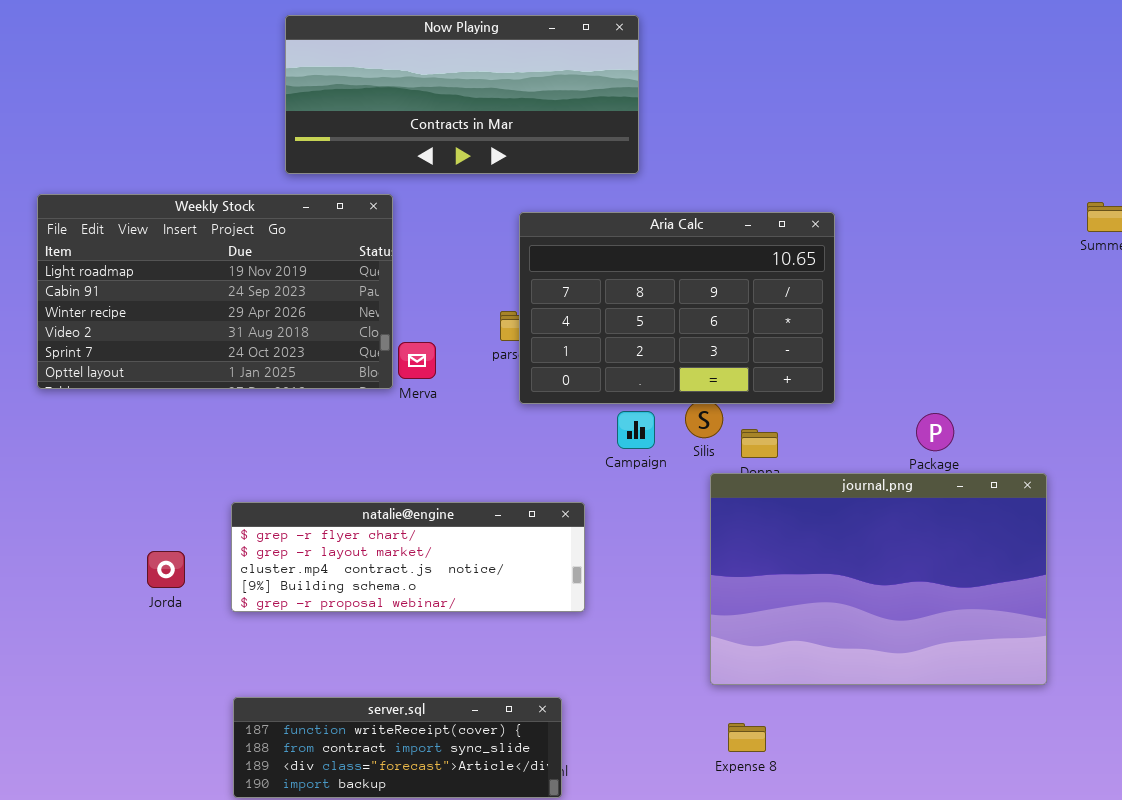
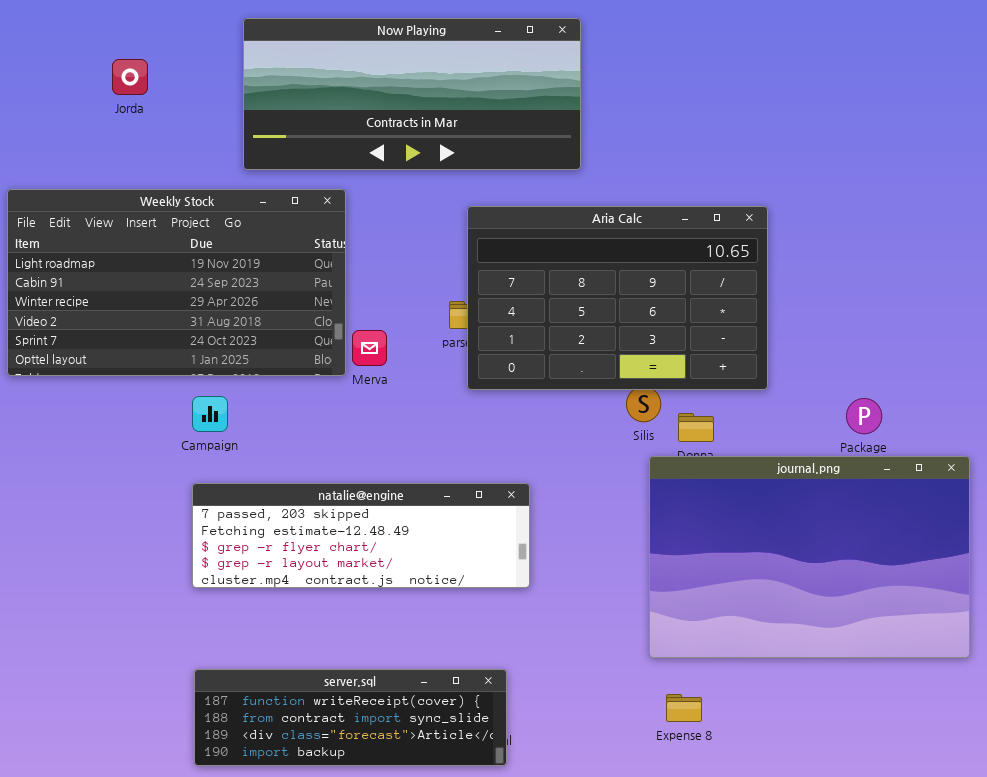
Campaign: [617,411,655,449] -> [192,396,228,432], moved
natalie@engine: [231,502,585,612] -> [192,483,530,588], scrolled up 2 rows
Jorda: [147,551,185,588] -> [112,59,148,95], moved

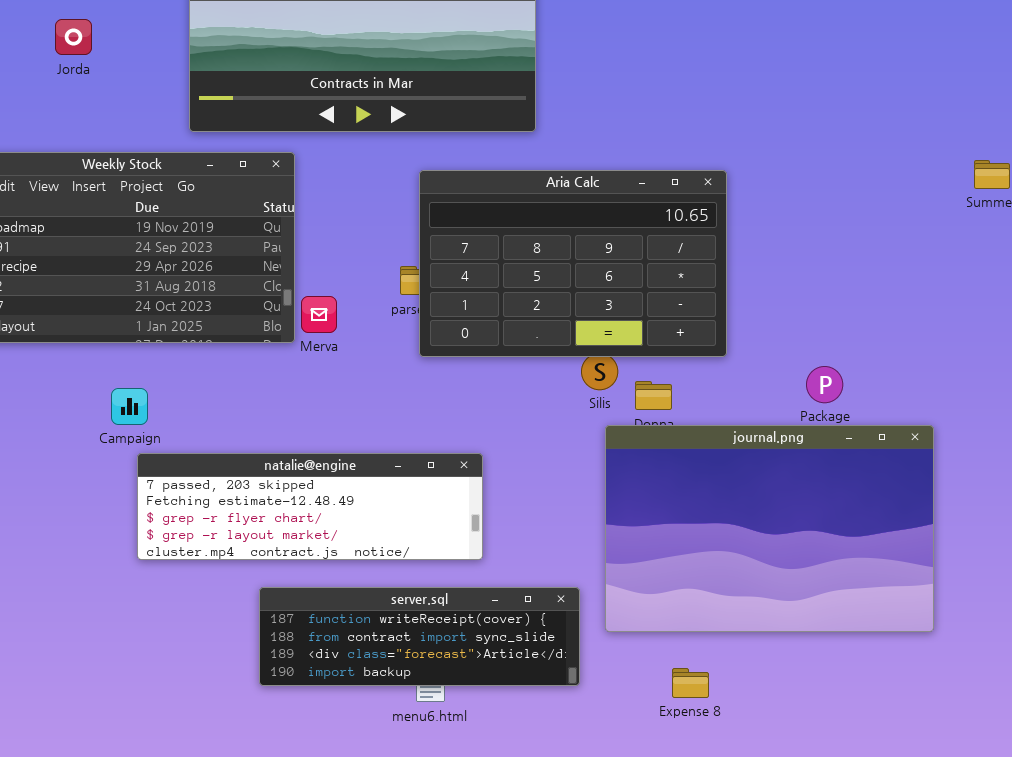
Campaign: [192,396,228,432] -> [111,388,148,425], moved
server.sql: [194,669,507,766] -> [259,587,580,686], moved
Expense 8: [666,694,702,722] -> [672,668,709,698], moved

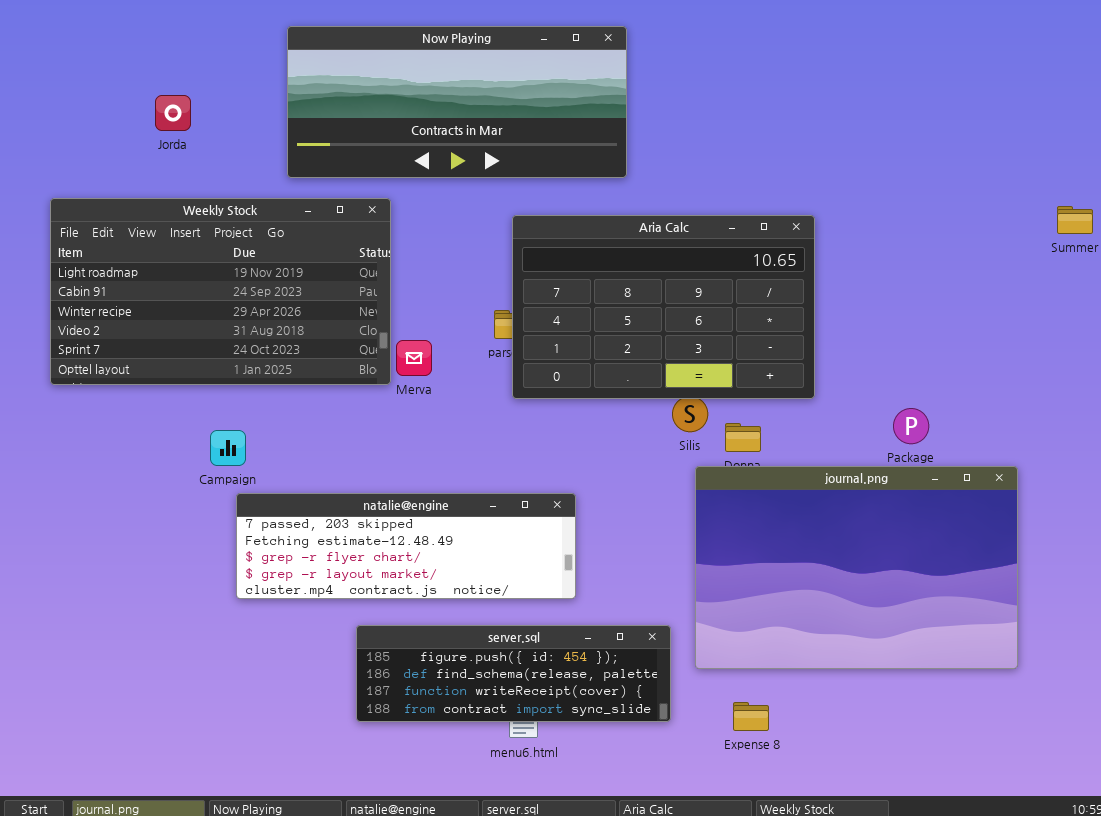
Jorda: [55,19,92,55] -> [155,95,191,131], moved
server.sql: [259,587,580,686] -> [356,625,671,722], scrolled up 2 rows
Expense 8: [672,668,709,698] -> [733,702,769,731], moved

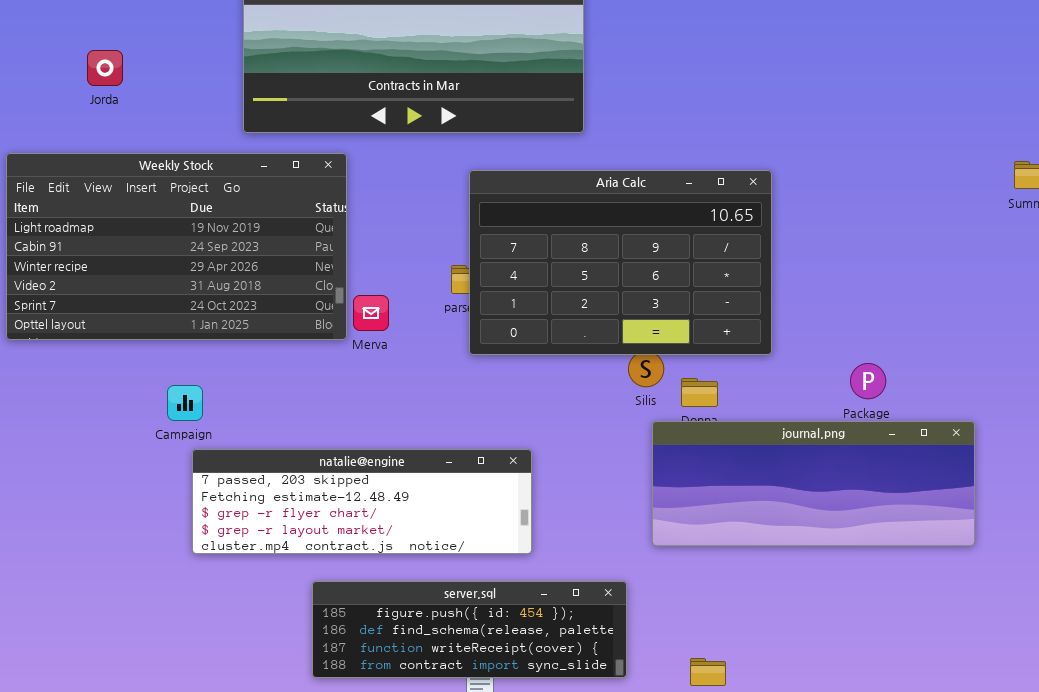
Jorda: [155,95,191,131] -> [87,50,123,86], moved
journal.png: [695,466,1018,669] -> [652,421,975,546], resized

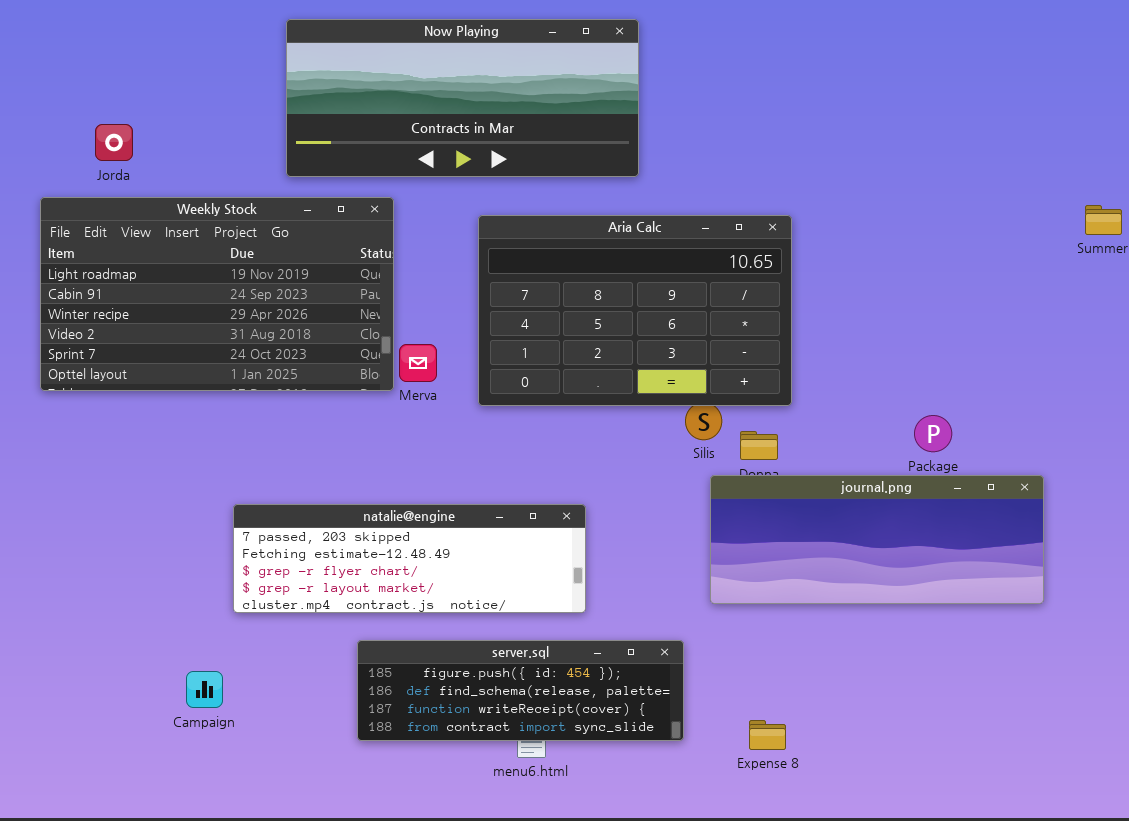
Jorda: [87,50,123,86] -> [95,124,133,161], moved
Aria Calc: [469,170,772,355] -> [478,215,792,406], moved
Campaign: [167,385,203,421] -> [186,671,223,708], moved

